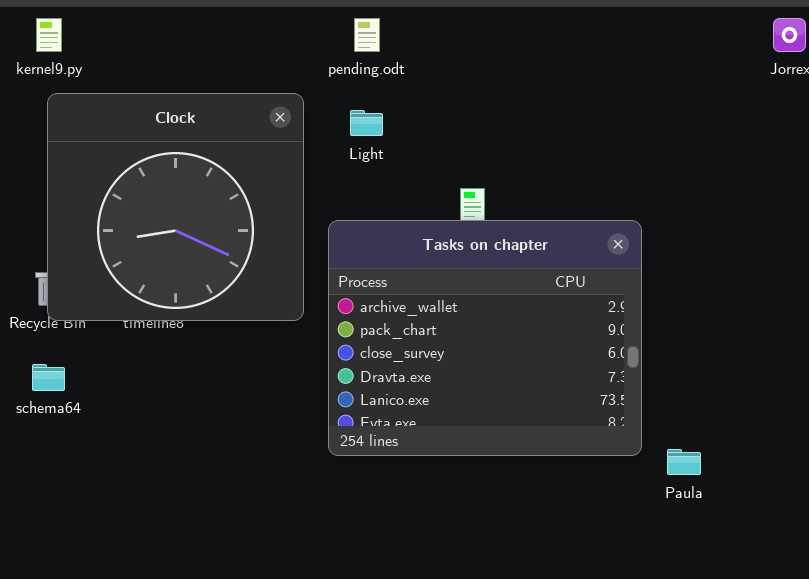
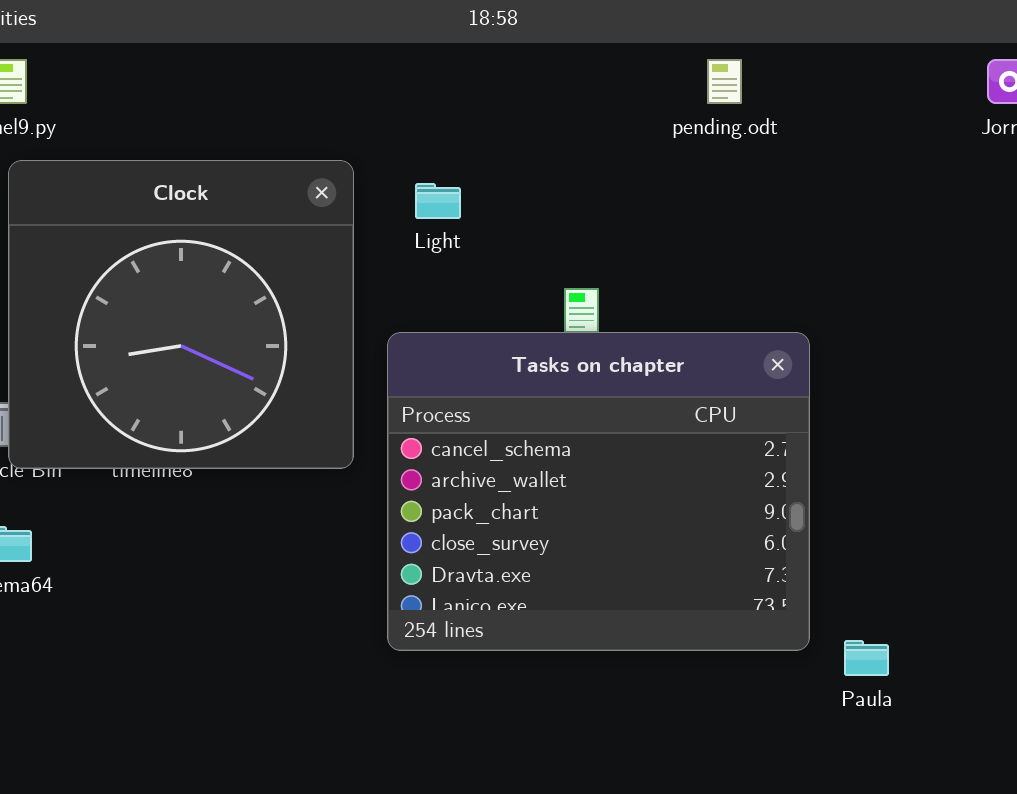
pending.odt: [354,18,380,52] -> [707,59,742,104], moved
Tasks on chapter: [328,220,642,456] -> [387,332,810,651], scrolled up 1 row

